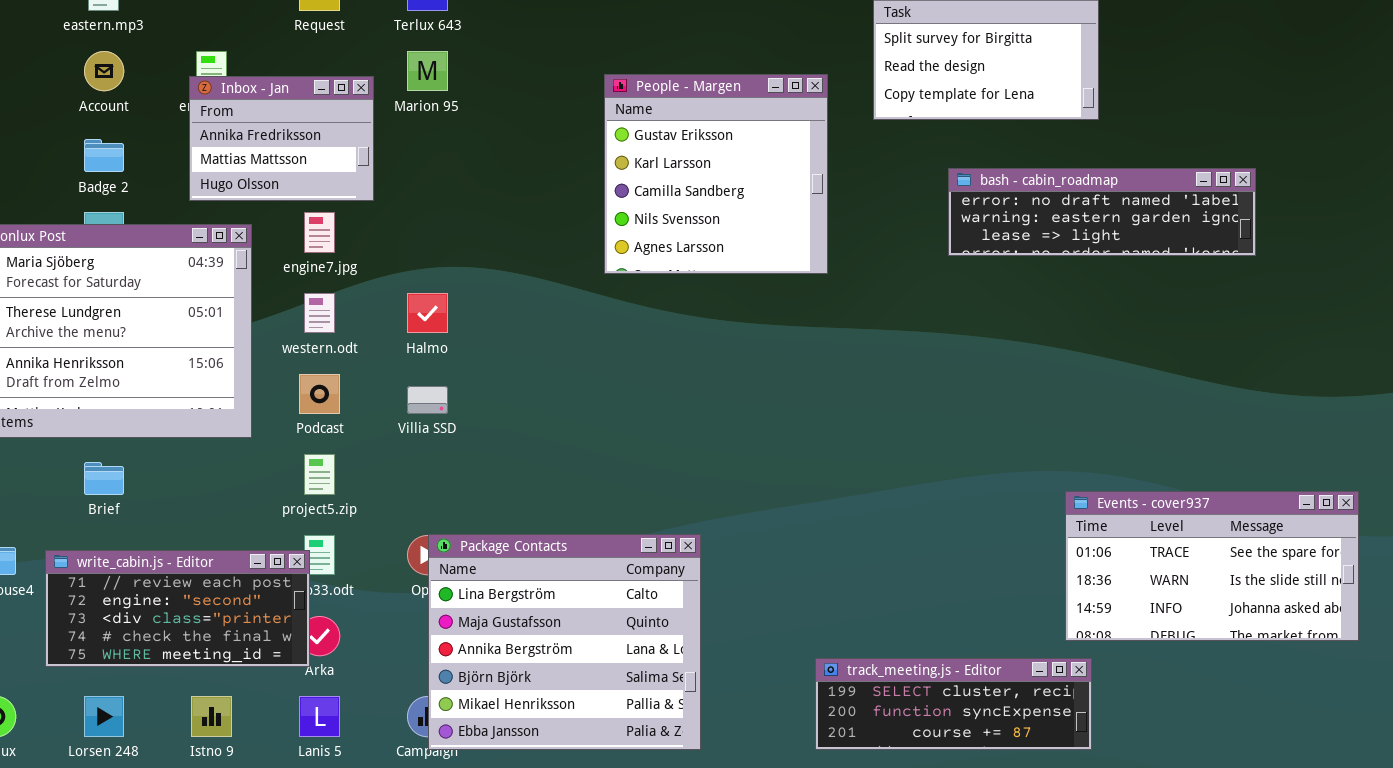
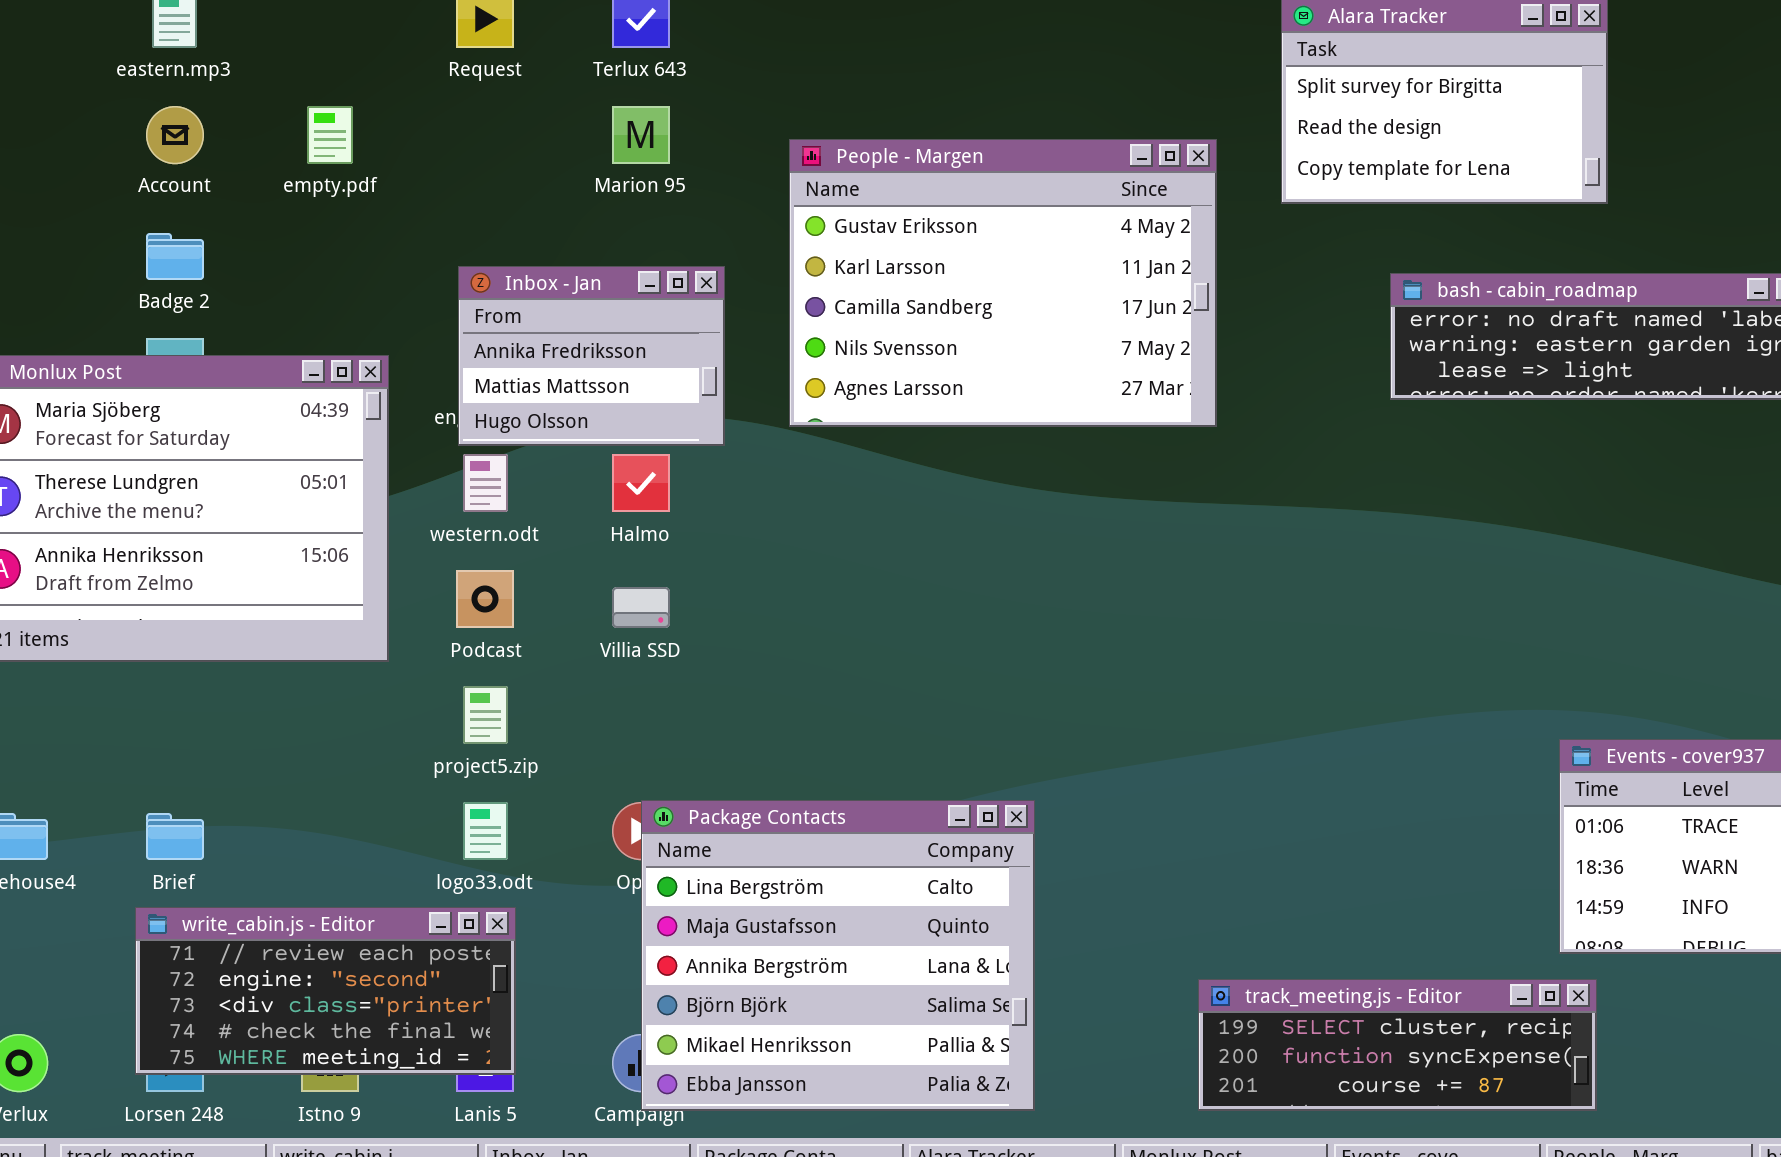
People - Margen: [604,74,828,274] -> [789,139,1217,427], resized
Inbox - Jan: [189,76,374,201] -> [458,266,725,446], moved
Brief: [84,462,124,495] -> [146,813,204,860], moved
write_cabin.js - Editor: [45,550,310,667] -> [135,907,516,1075], moved

